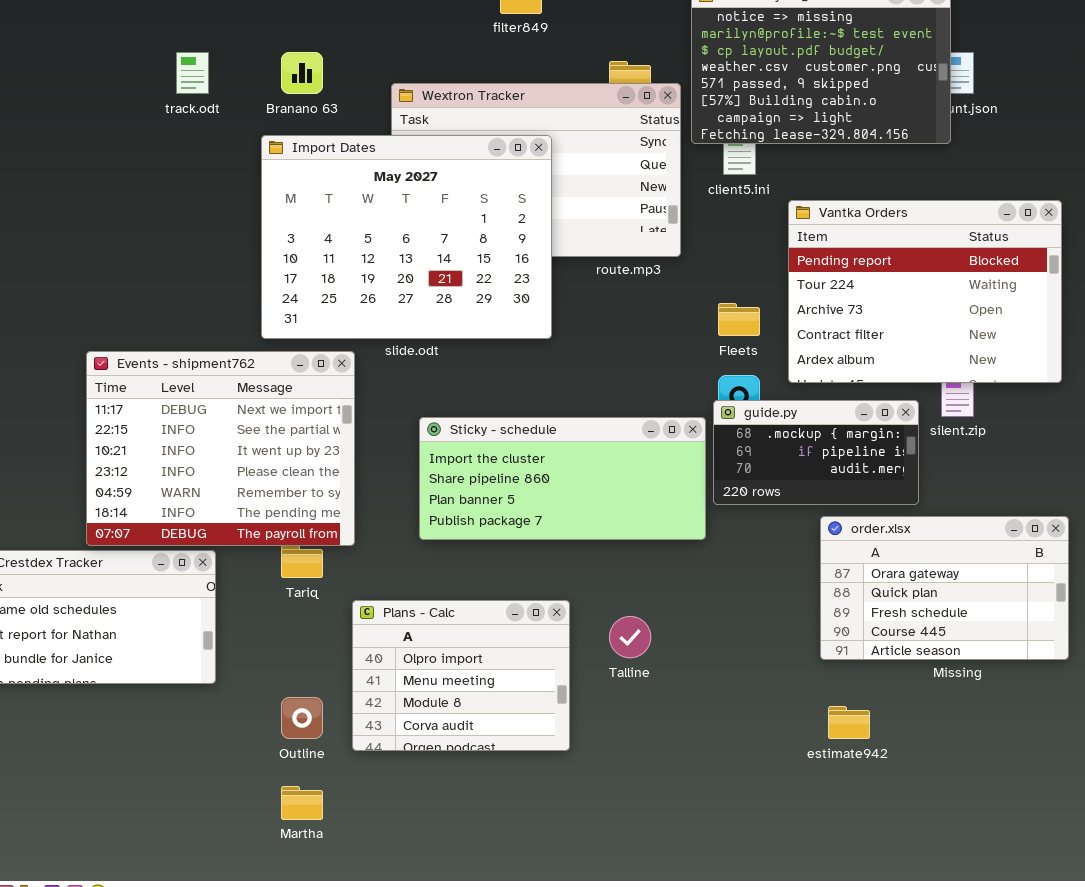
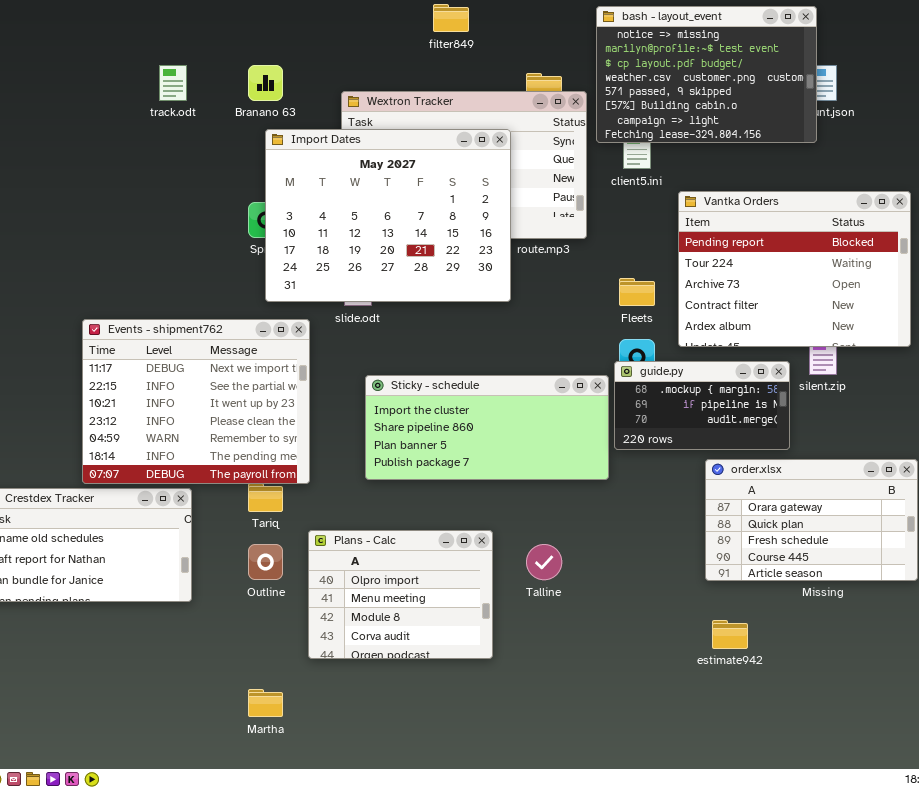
Import Dates: [261,135,552,339] -> [265,129,511,302], moved
Outline: [281,697,323,739] -> [248,544,283,580], moved

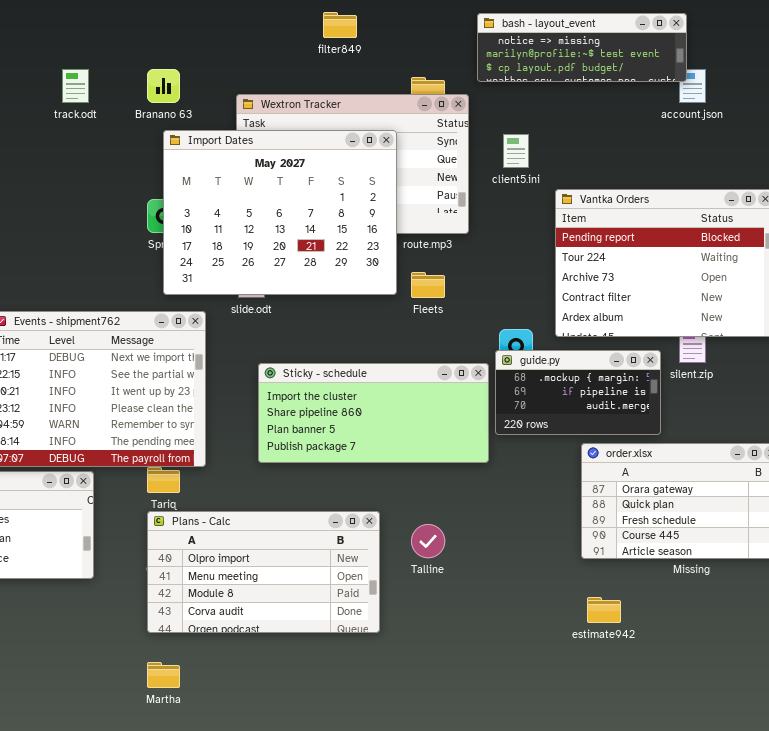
bash - layout_event: [596,6,817,143] -> [477,13,687,82], resized
Fleets: [619,278,655,306] -> [411,272,445,298], moved
Plans - Calc: [308,530,493,659] -> [147,511,380,633], resized

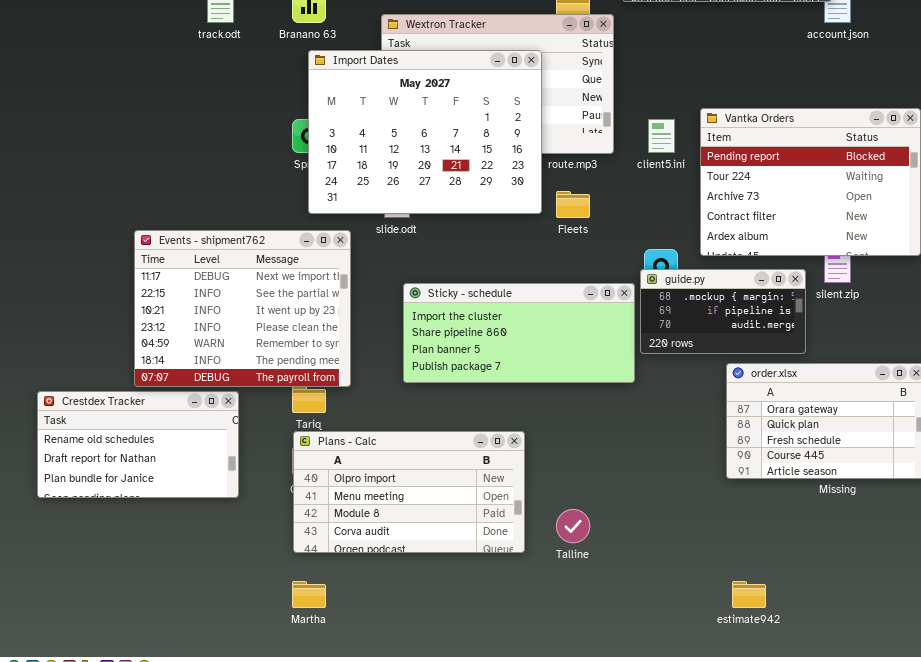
client5.ini: [503,134,529,168] -> [648,119,675,153], moved
Talline: [411,524,445,558] -> [556,509,590,543], moved
estimate942: [587,597,621,623] -> [732,581,766,608], moved

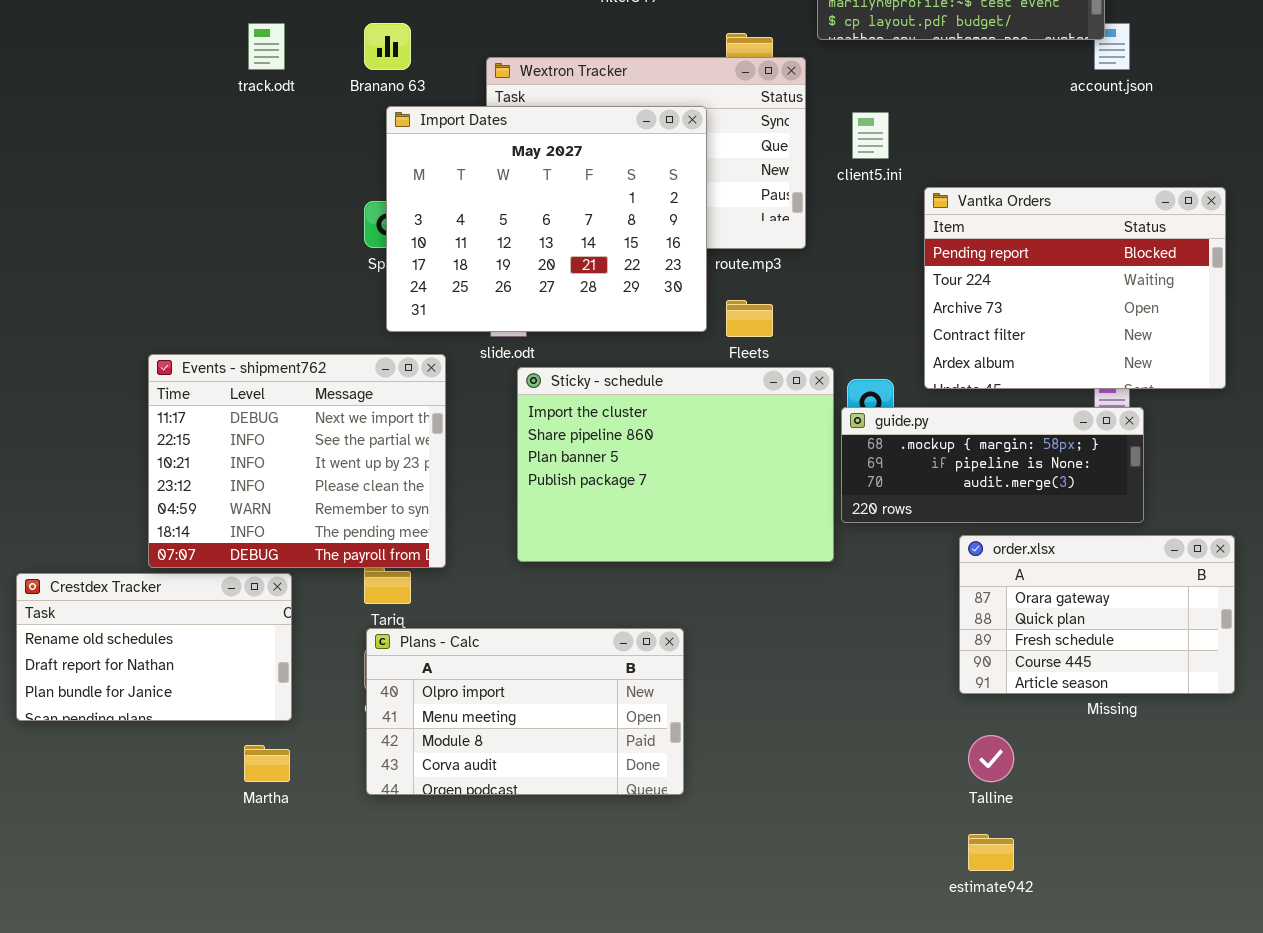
client5.ini: [648,119,675,153] -> [852,112,889,159], moved
guide.py: [640,269,806,354] -> [841,407,1144,523], resized
Sticky - schedule: [403,283,635,383] -> [517,367,834,562], resized
Talline: [556,509,590,543] -> [968,735,1014,782], moved
Martha: [292,581,326,608] -> [244,745,290,782], moved

